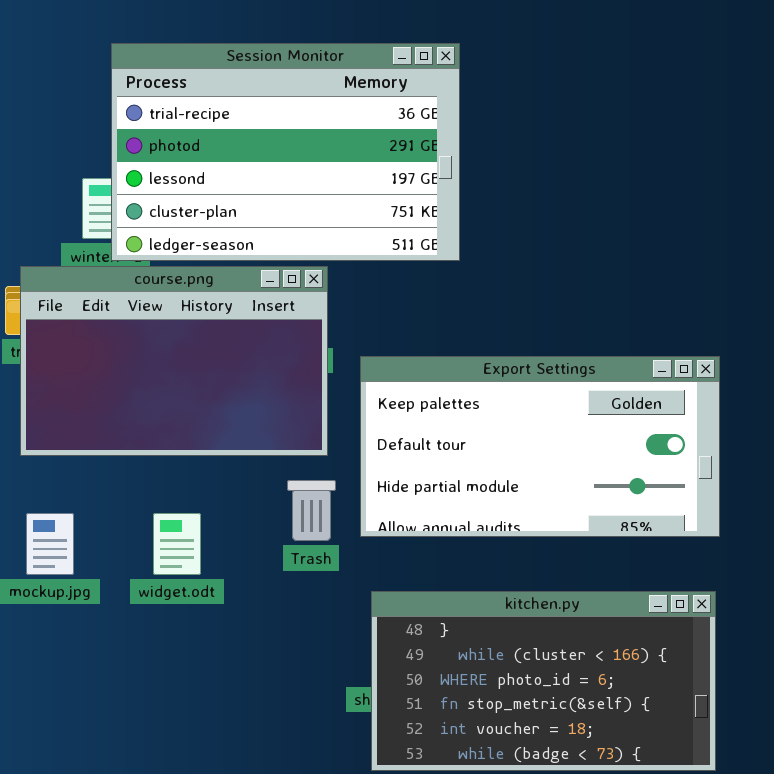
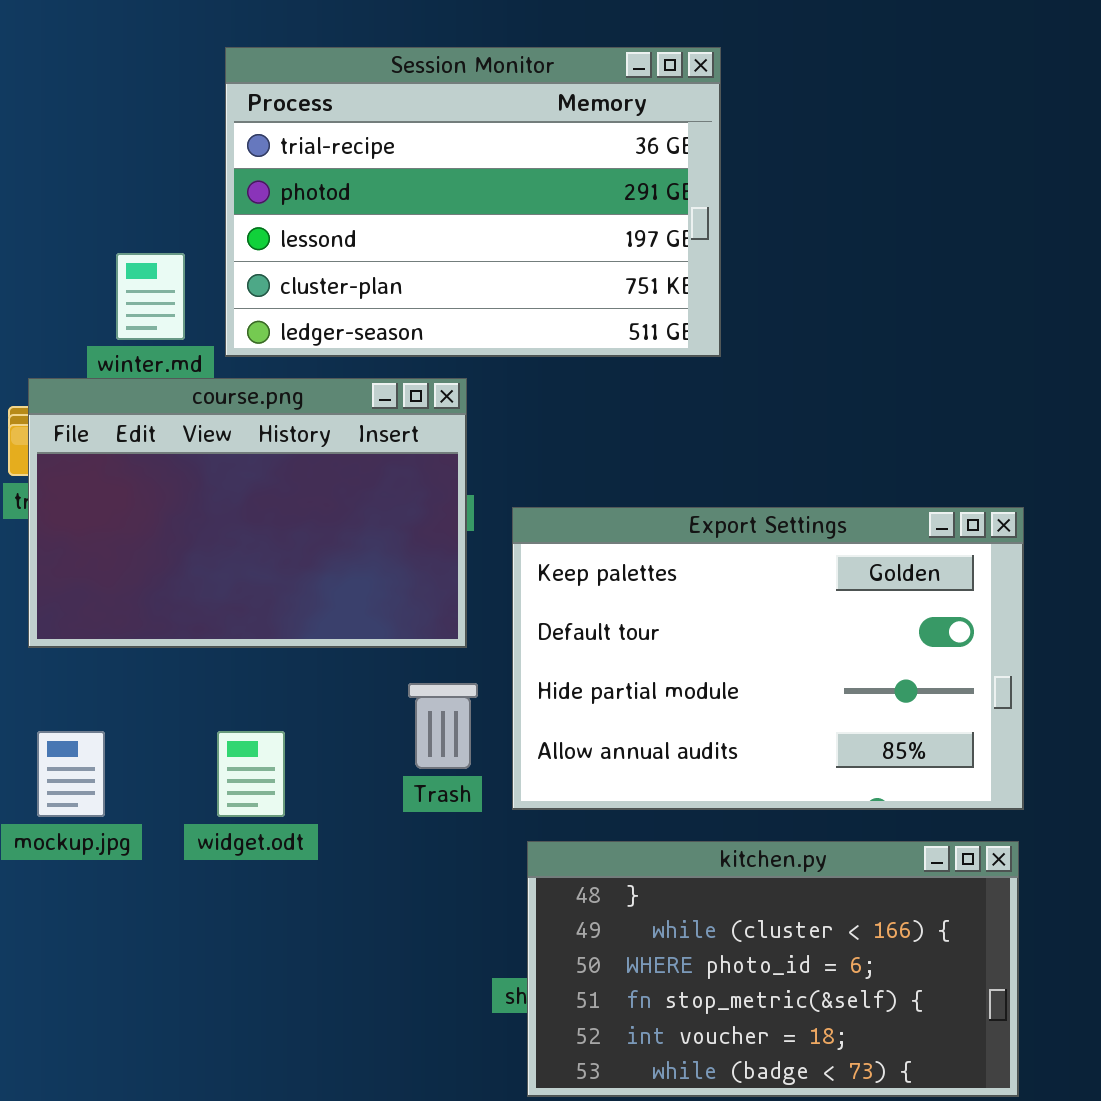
Session Monitor: [111,43,460,261] -> [225,47,721,357], moved
Export Settings: [360,356,720,537] -> [512,507,1024,810], resized

